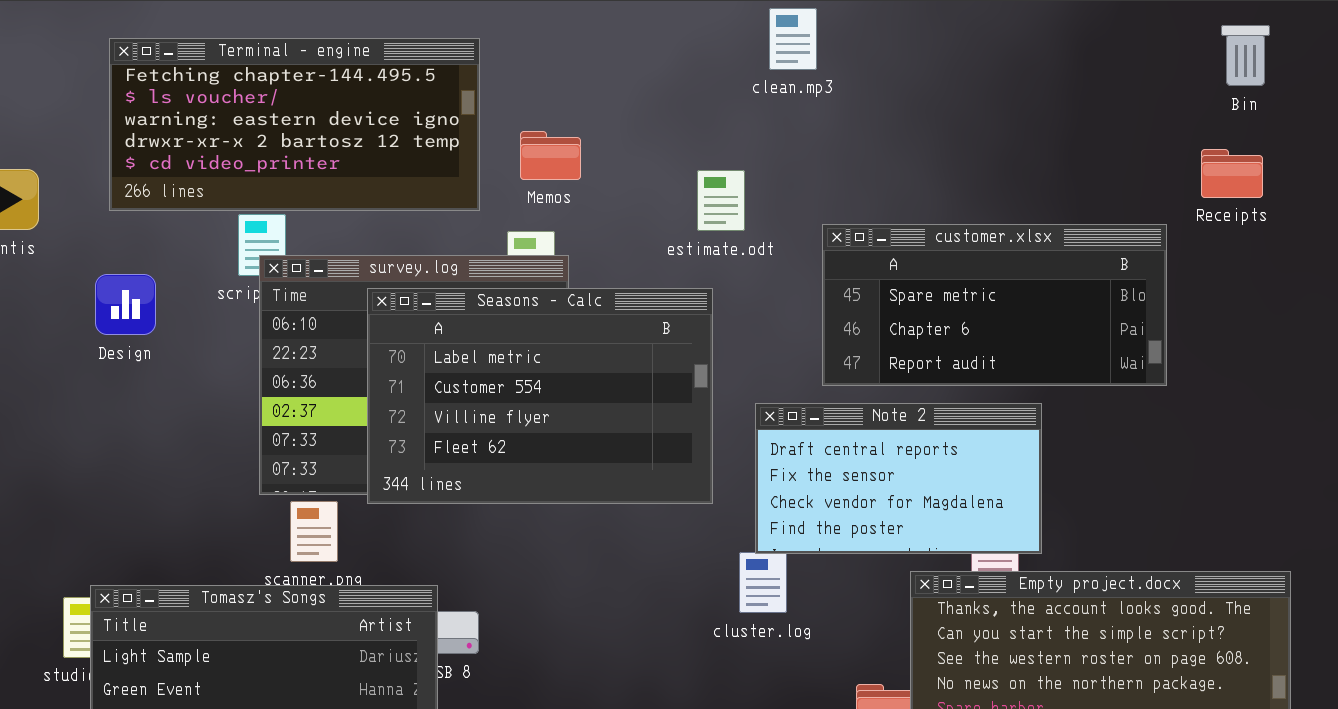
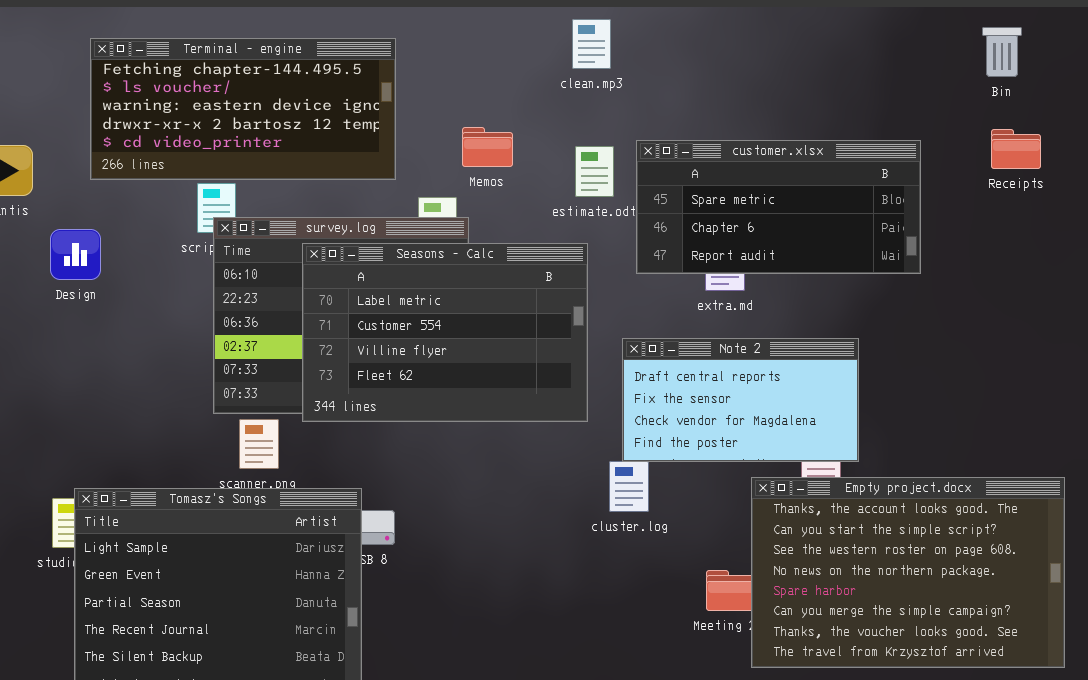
clean.mp3: [769,8,817,70] -> [572,19,611,69], moved
Bin: [1221,25,1270,86] -> [982,27,1022,77], moved
Memos: [520,131,581,180] -> [462,127,513,167], moved
customer.xlsx: [822,224,1167,386] -> [636,140,921,274], moved
Design: [95,274,156,335] -> [50,229,101,280], moved

